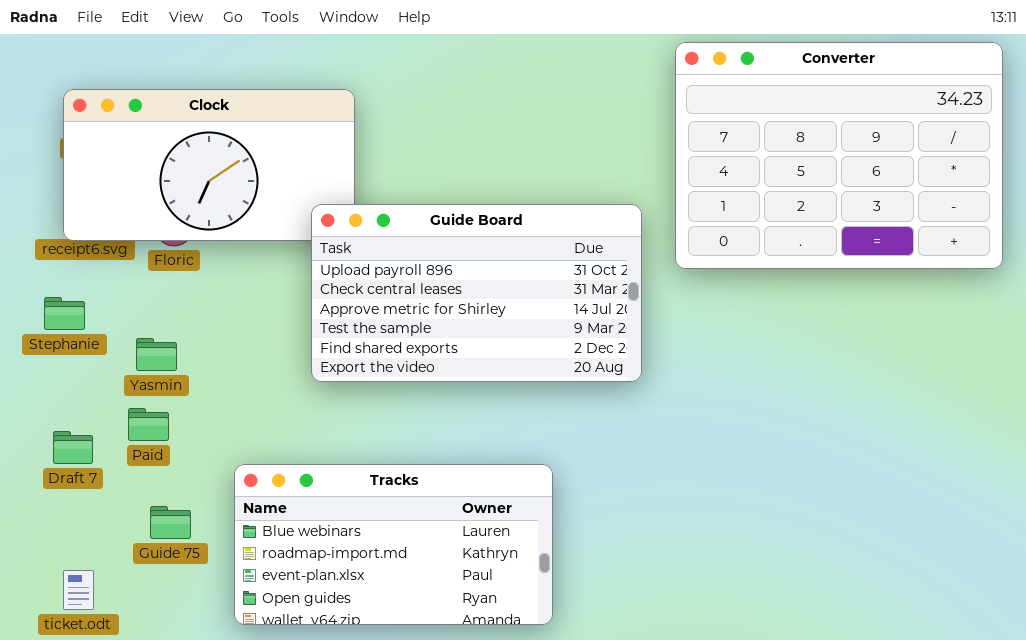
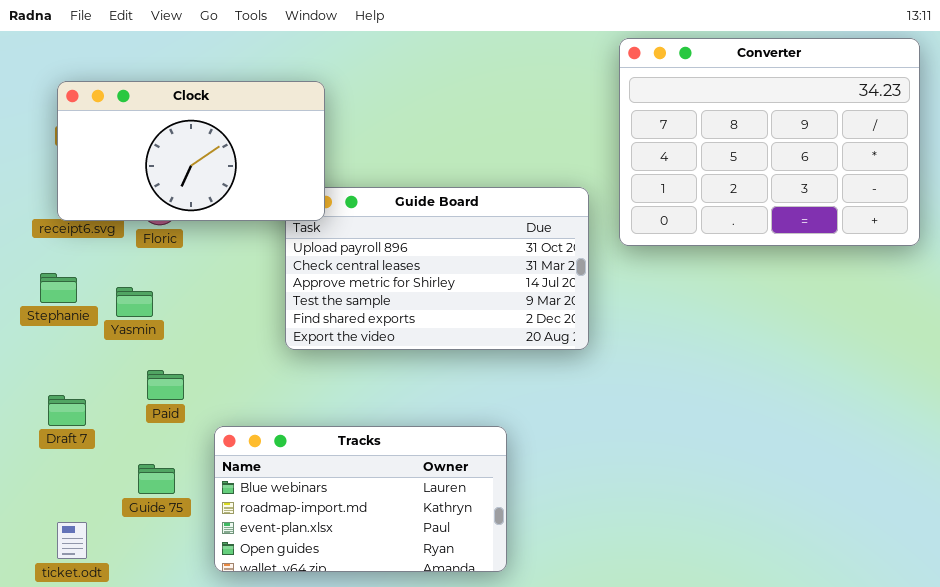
Clock: [63,89,355,241] -> [57,81,325,221], raised
Yasmin: [136,338,177,371] -> [116,287,153,317], moved
Paid: [128,408,169,441] -> [147,370,184,400], moved

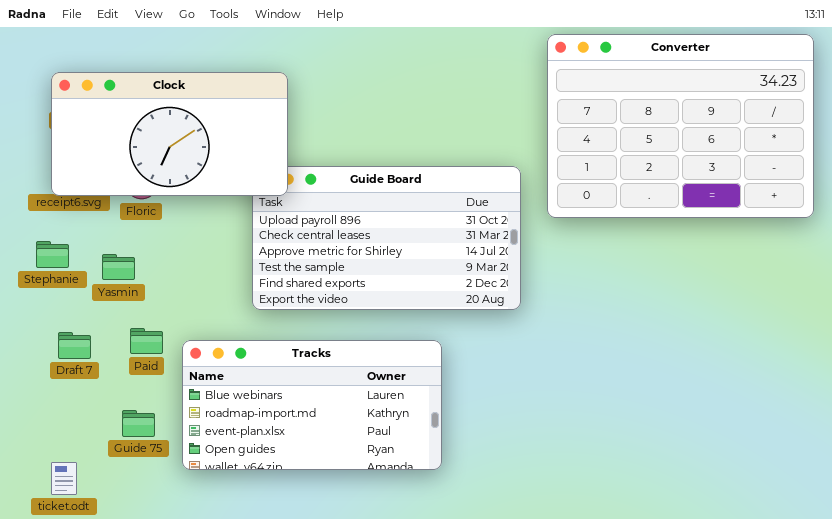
Draft 7: [48,395,86,426] -> [58,332,91,359], moved
Tracks: [214,426,507,572] -> [182,340,442,470], moved

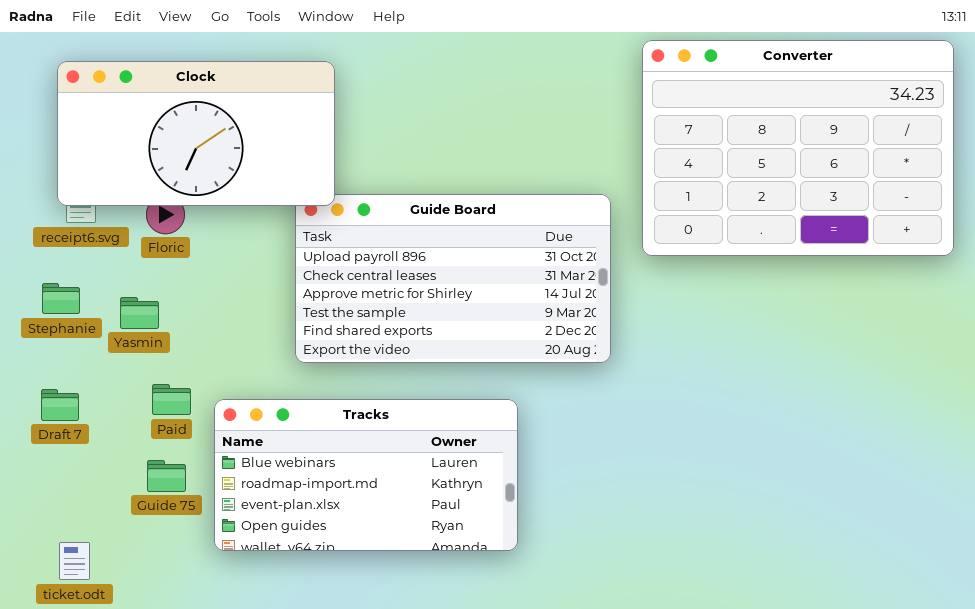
Clock: [51,72,288,196] -> [57,61,335,206], moved
Draft 7: [58,332,91,359] -> [41,389,79,421], moved
Guide 75: [122,410,155,437] -> [147,460,186,492], moved

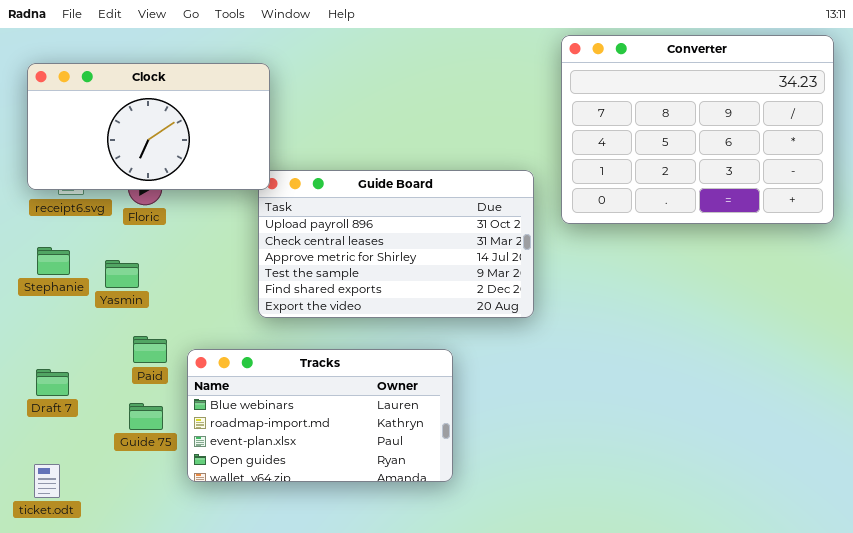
Clock: [57,61,335,206] -> [27,63,270,190], moved
Draft 7: [41,389,79,421] -> [36,369,69,396], moved
ticket.odt: [59,542,90,580] -> [34,464,60,498], moved

